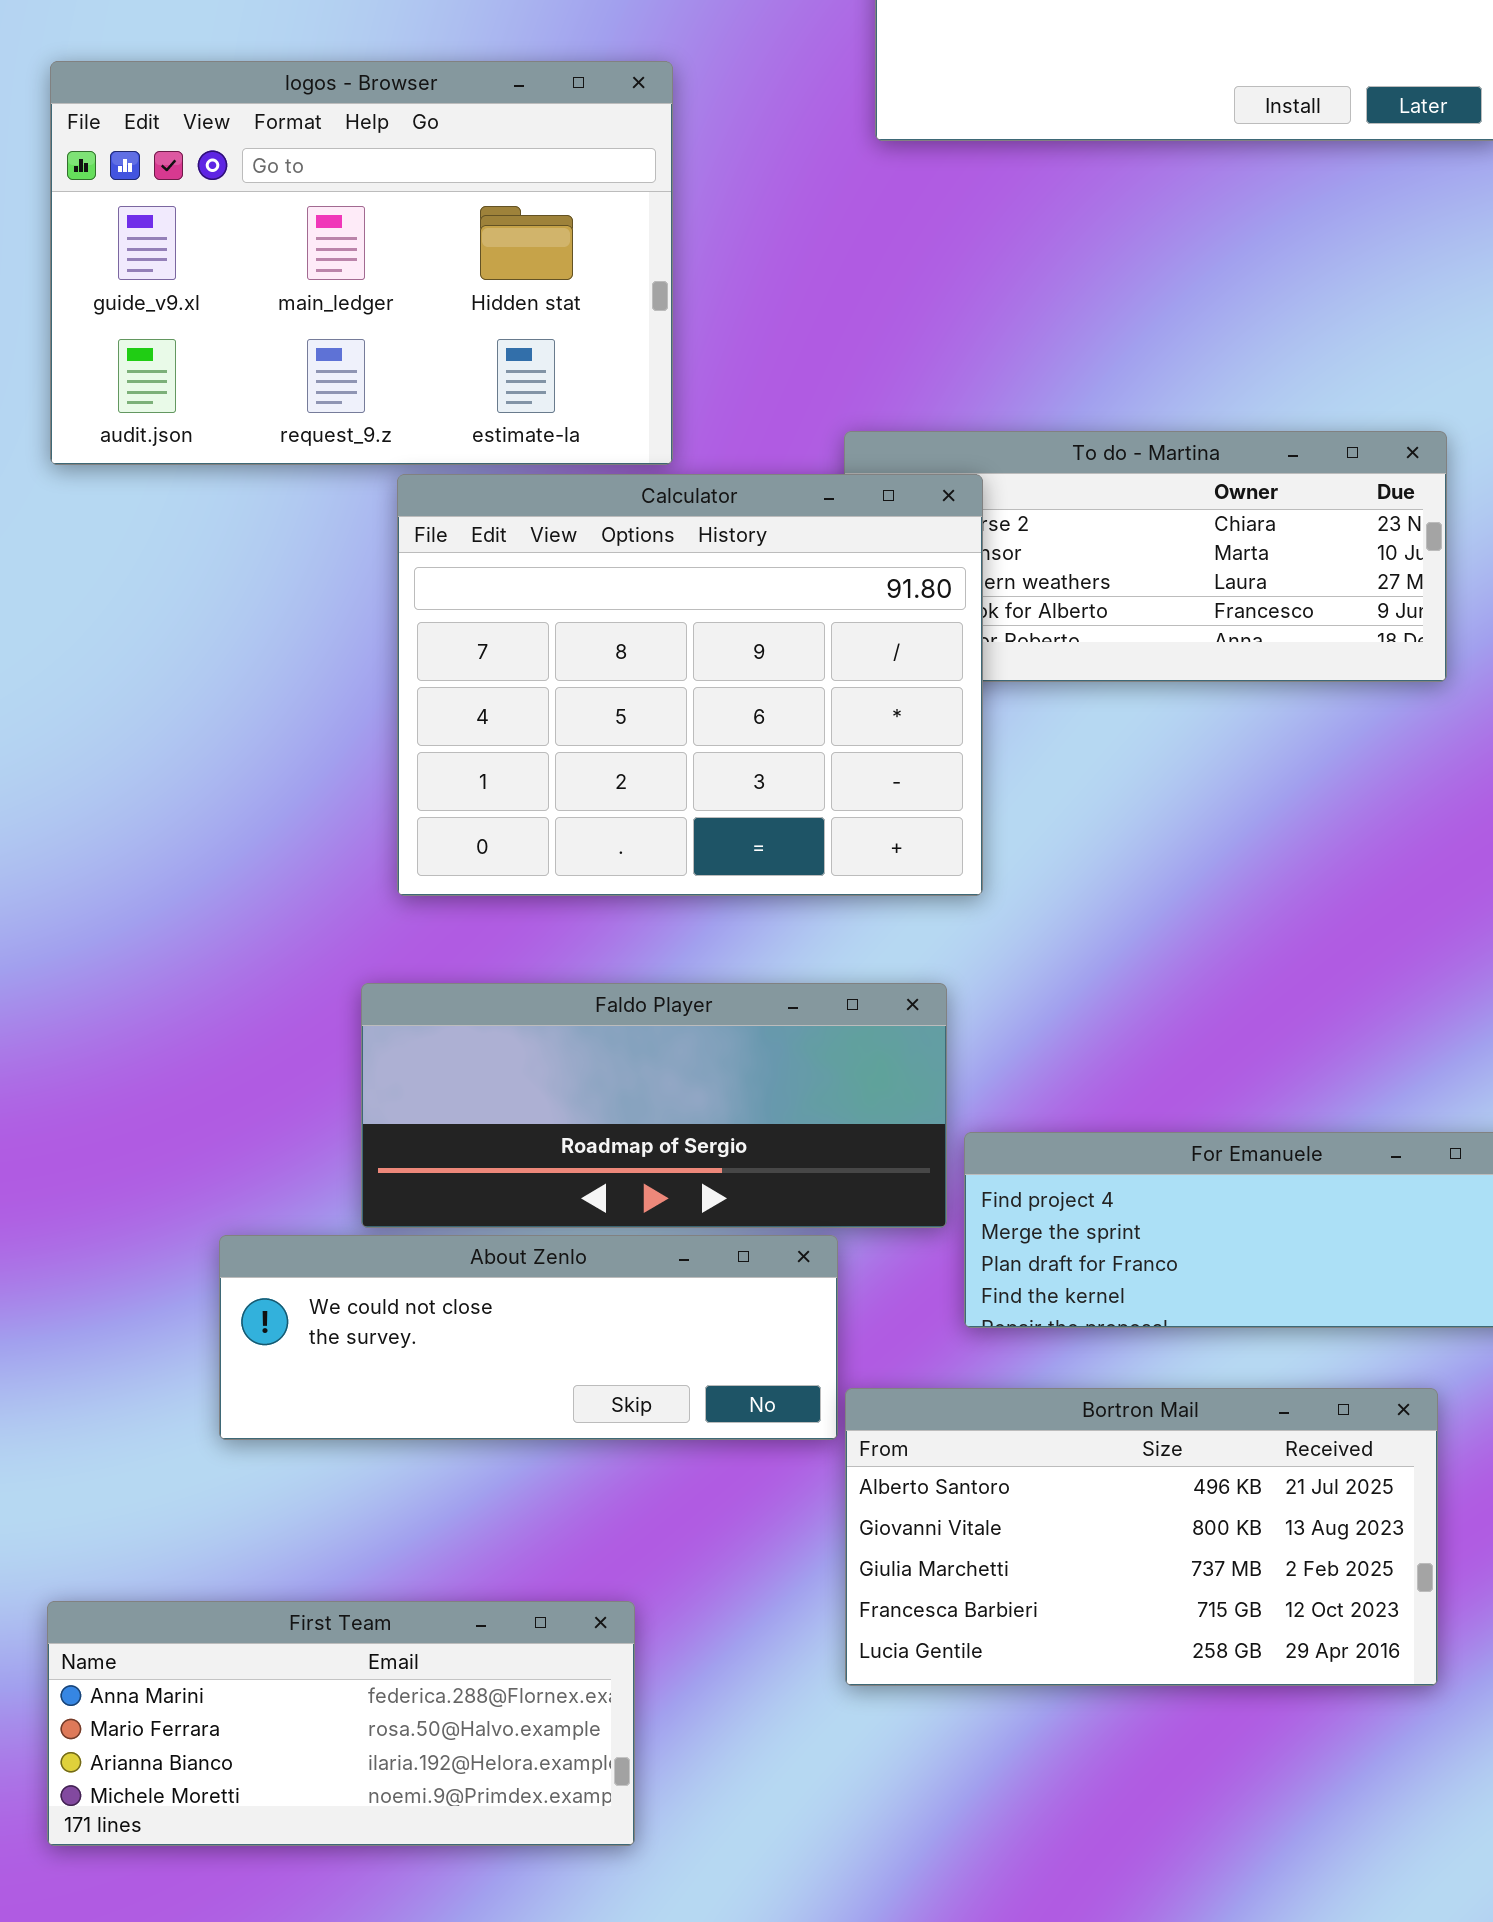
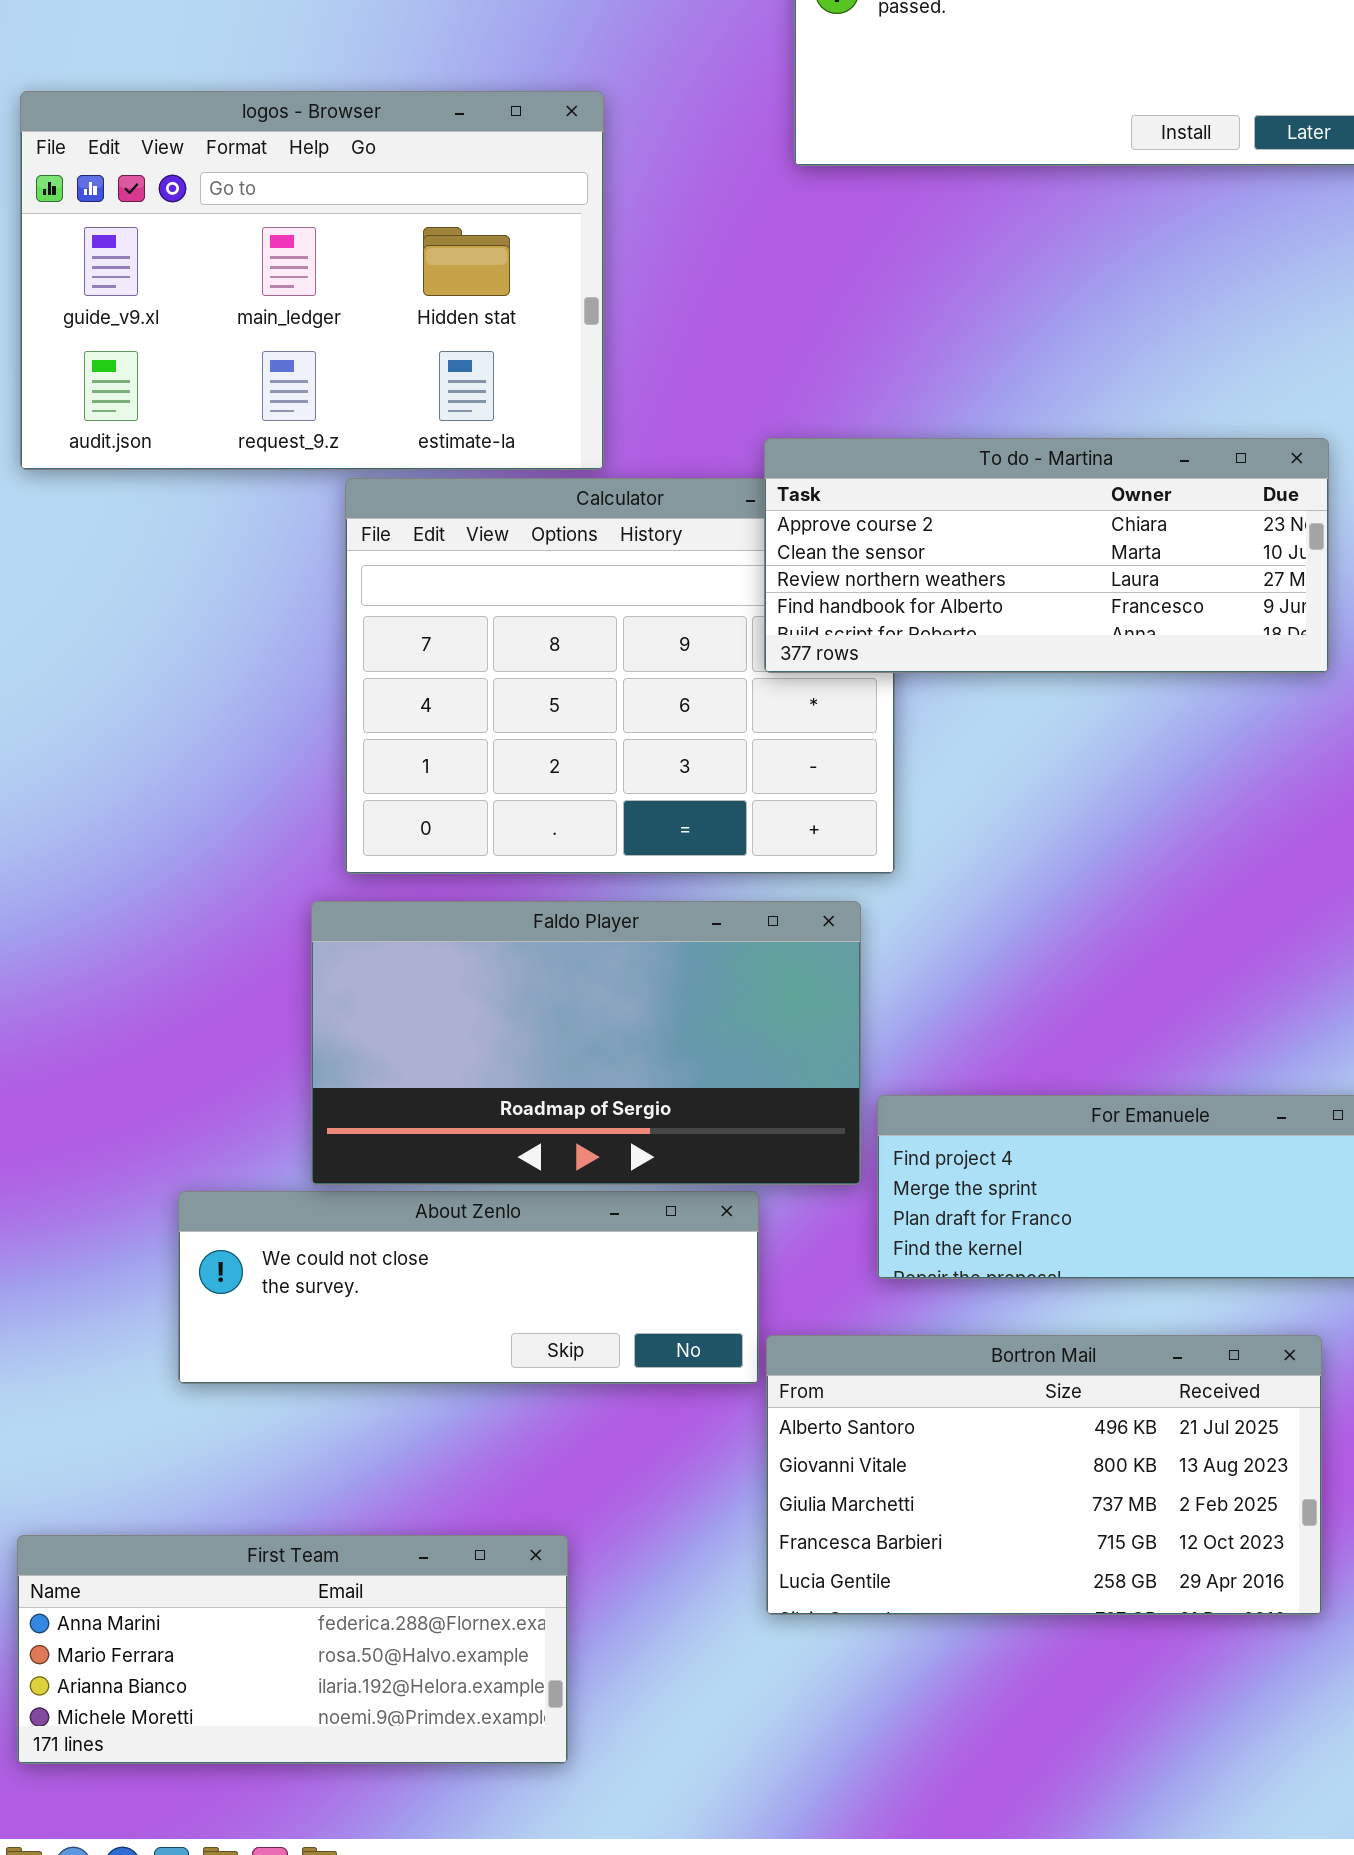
To do - Martina: [844,431,1447,682] -> [764,438,1329,673], raised
Faldo Player: [361,983,947,1228] -> [311,901,861,1185], resized

